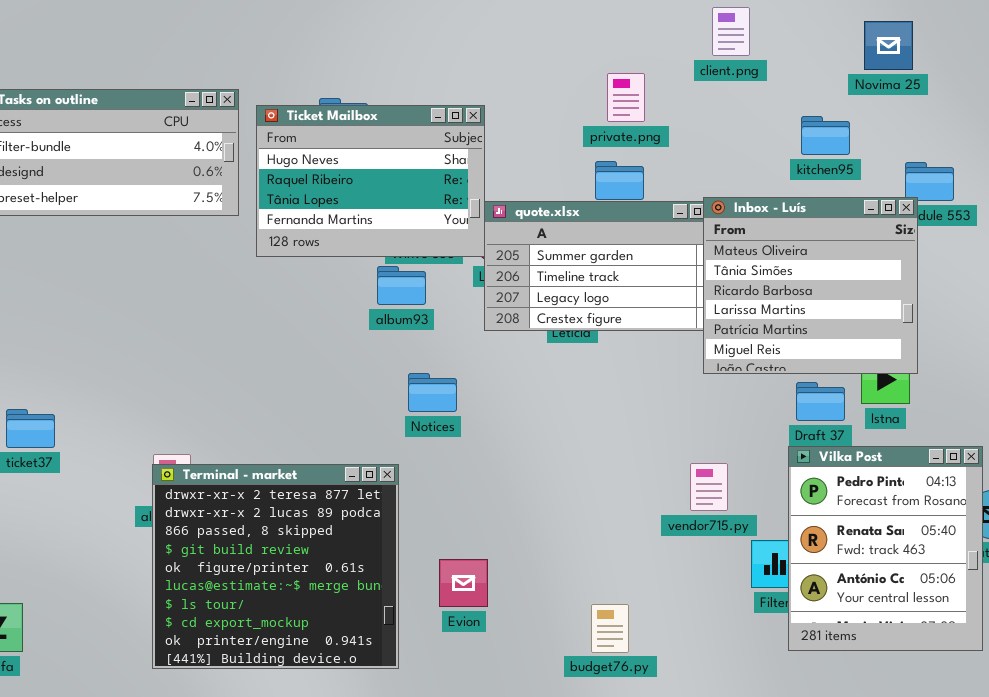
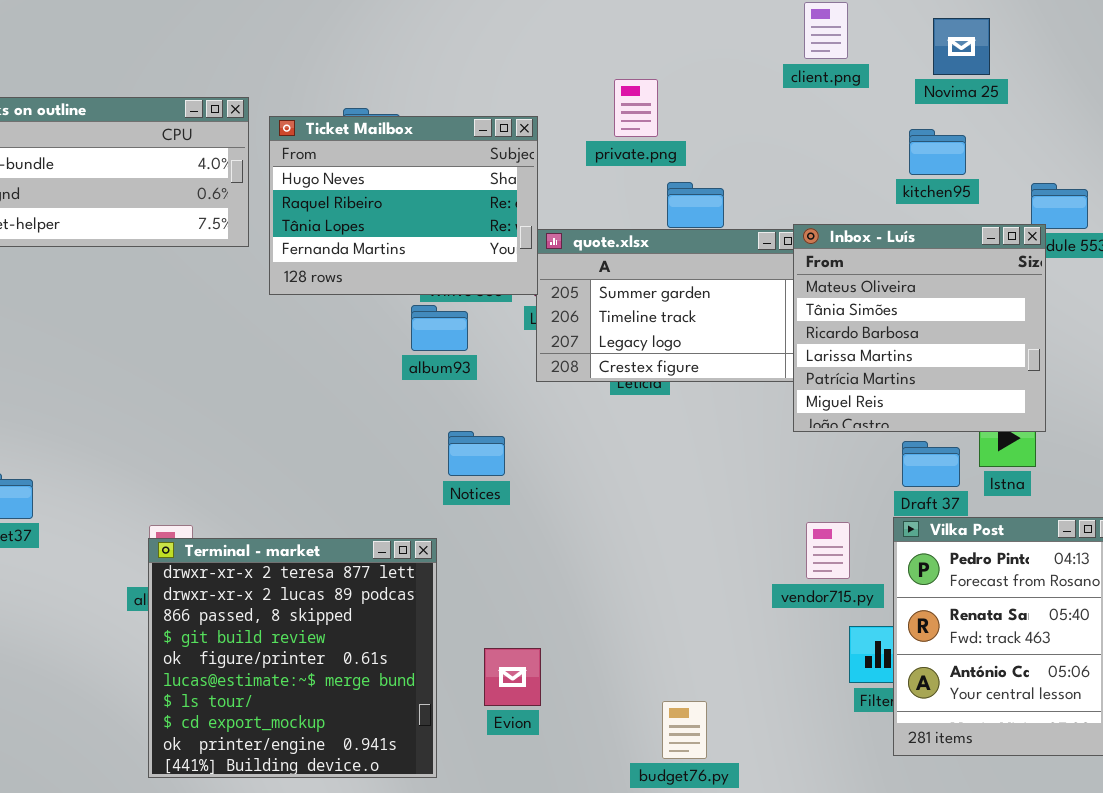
Novima 25: [864,21,913,70] -> [933,18,990,75], moved
private.png: [607,73,645,122] -> [614,79,658,137], moved
vendor715.py: [690,463,728,511] -> [806,522,850,579], moved

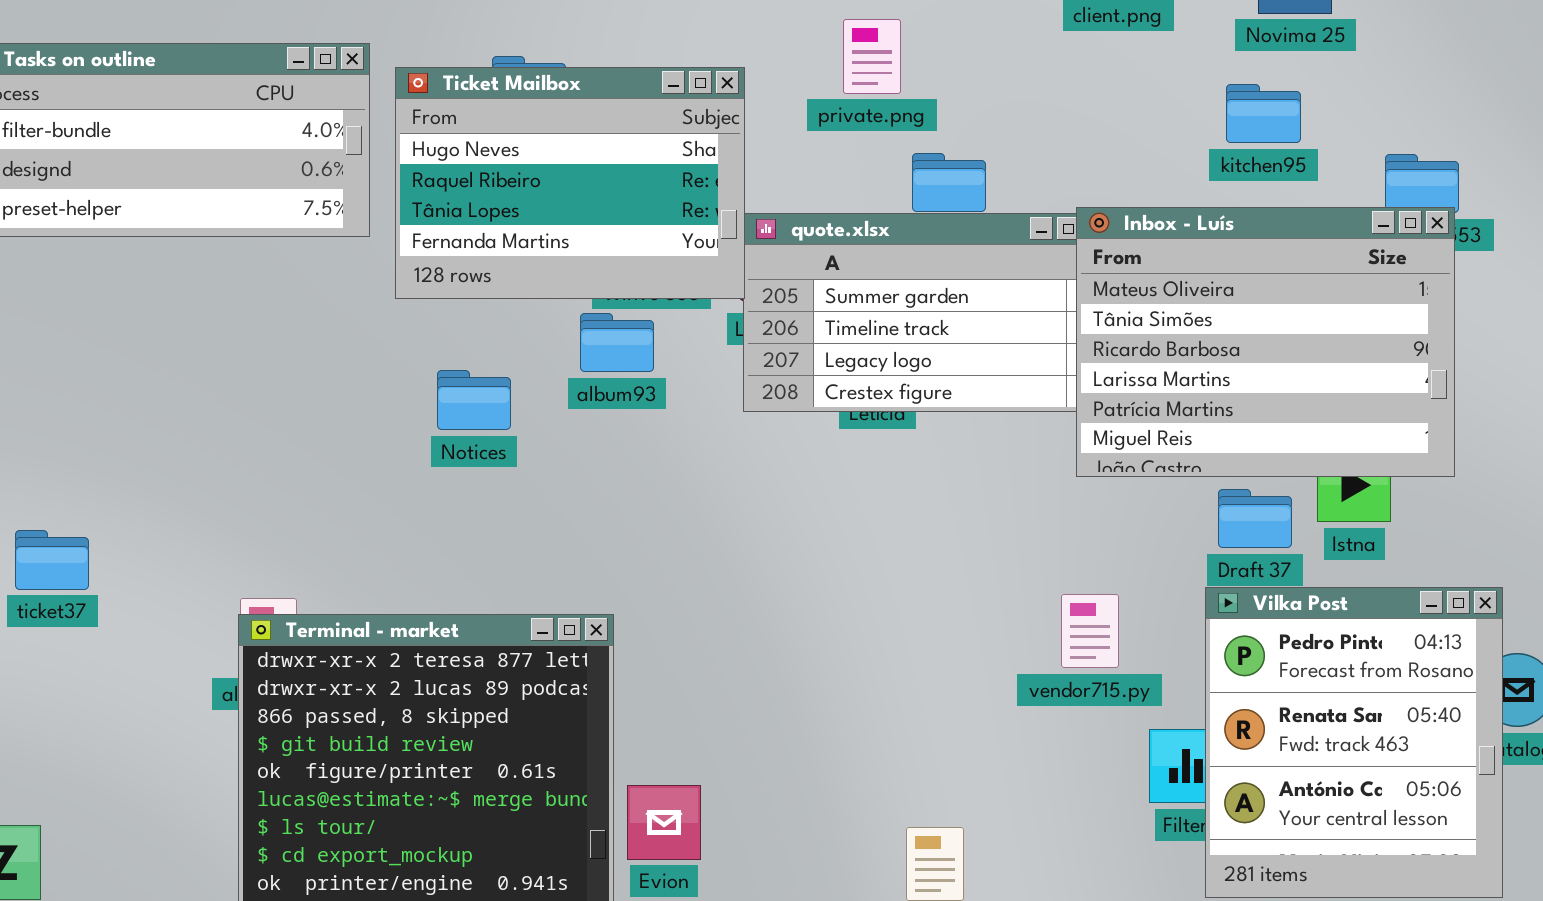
Inbox - Luís: [793,224,1046,432] -> [1076,207,1455,477], resized
Notices: [448,431,505,476] -> [437,370,511,430], moved
vendor715.py: [806,522,850,579] -> [1061,594,1119,668], moved
Evion: [484,648,541,706] -> [627,785,701,860], moved

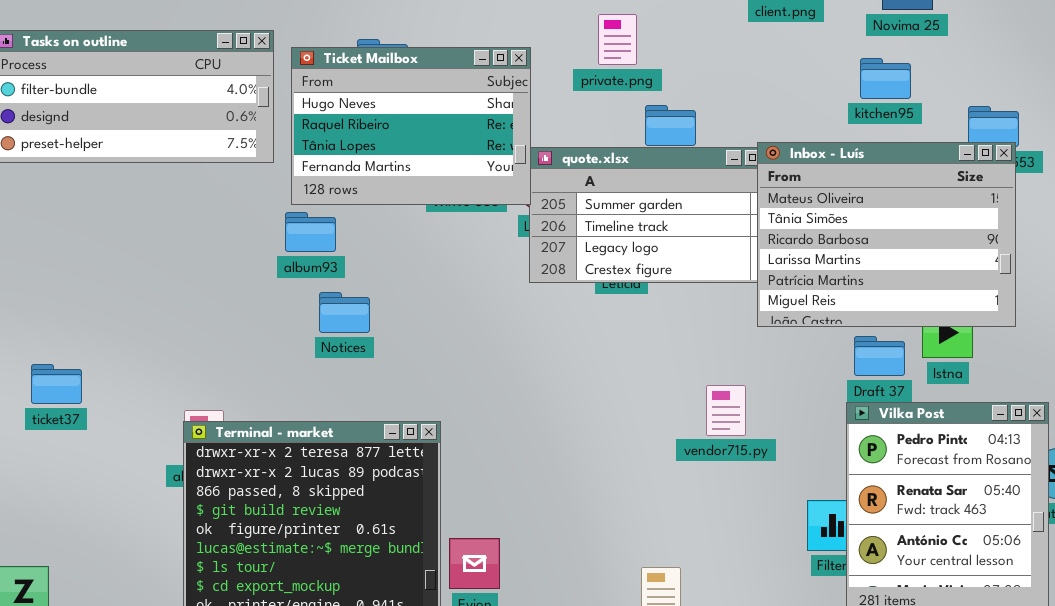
album93: [580,313,654,372] -> [285,212,336,252], moved
Notices: [437,370,511,430] -> [319,292,370,333], moved
vendor715.py: [1061,594,1119,668] -> [706,385,746,436], moved

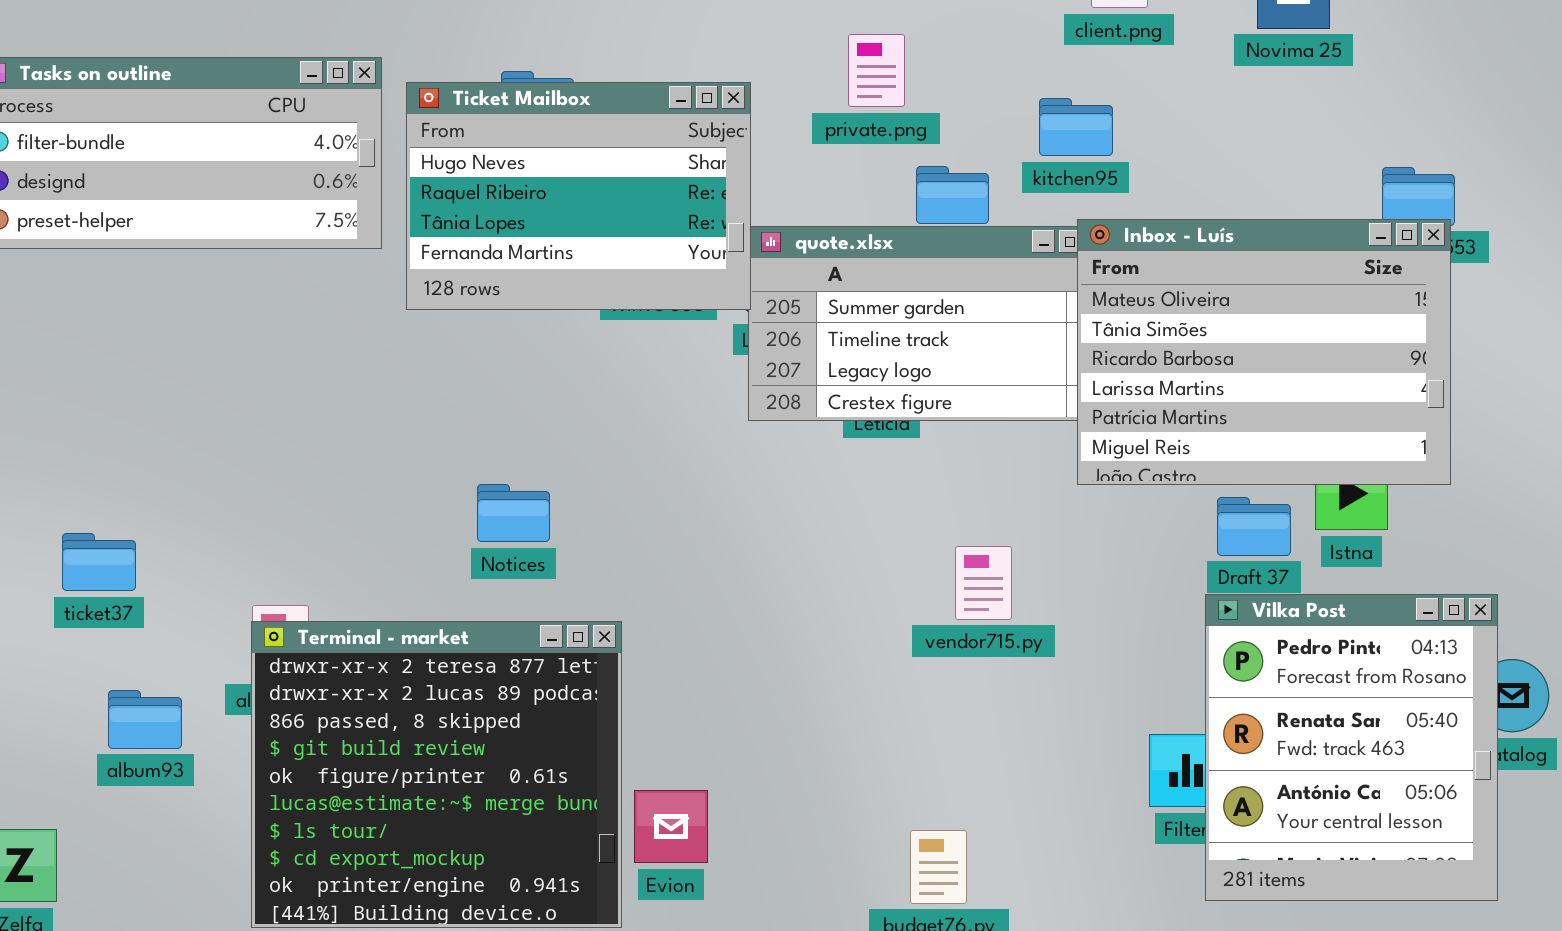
kitchen95: [860,58,911,99] -> [1039,98,1113,156], moved
album93: [285,212,336,252] -> [108,690,182,749], moved
Notices: [319,292,370,333] -> [477,484,550,542], moved
ticket37: [31,364,82,404] -> [62,533,136,591], moved
vendor715.py: [706,385,746,436] -> [955,546,1012,620], moved

